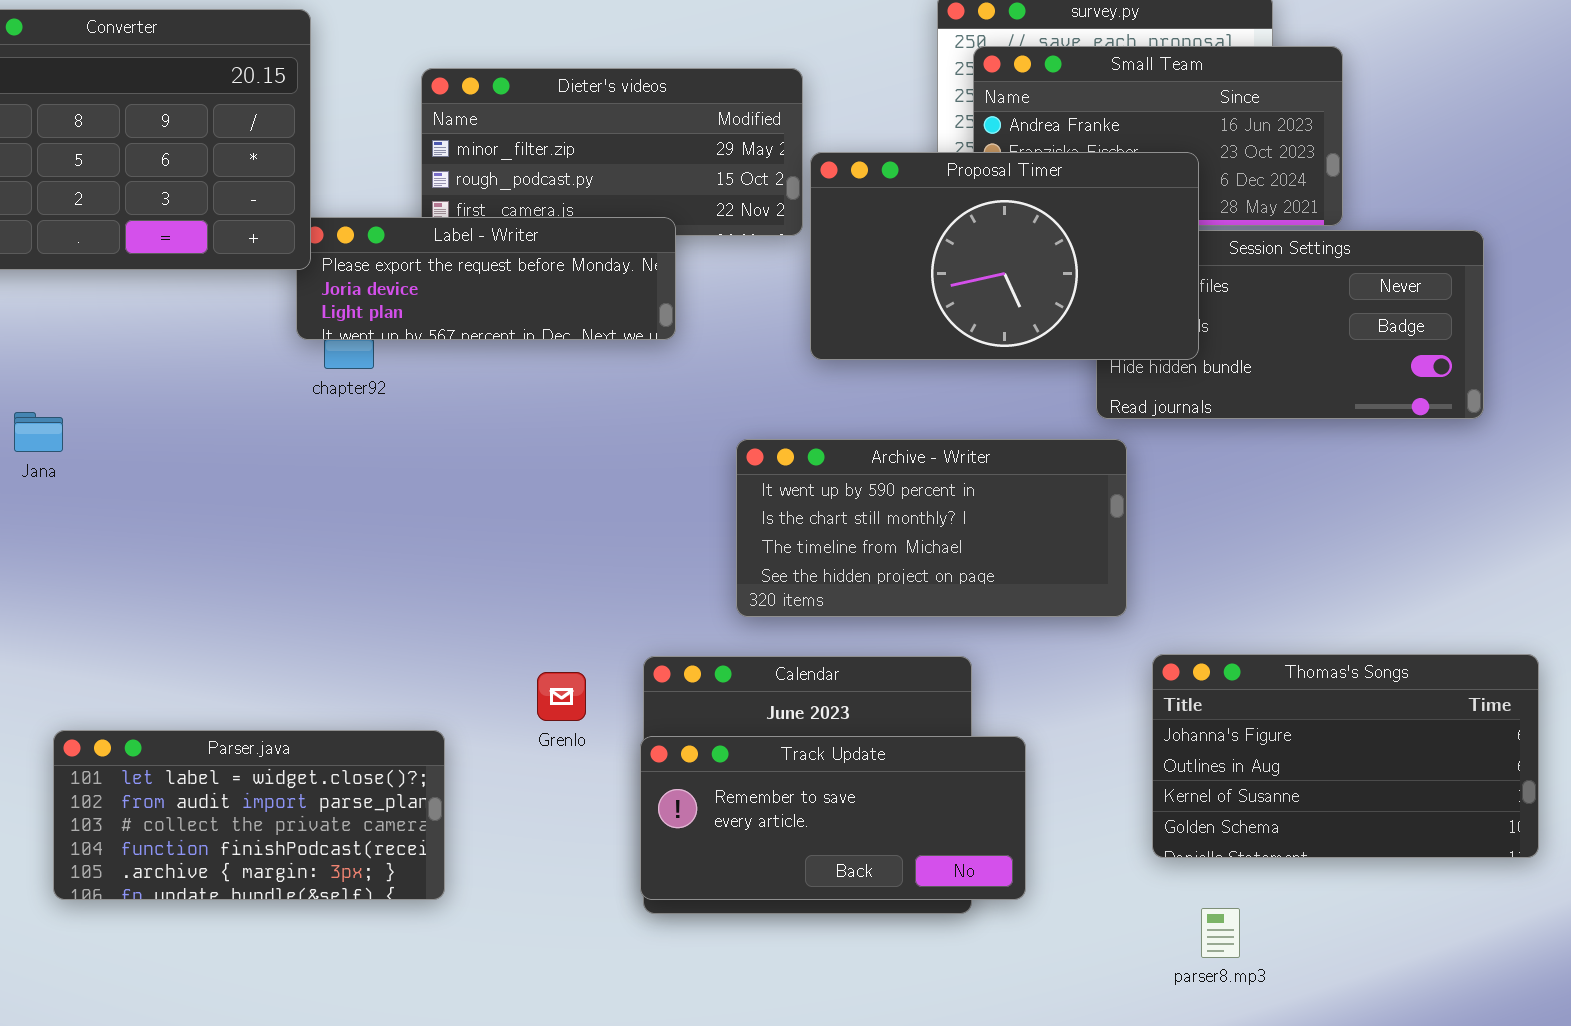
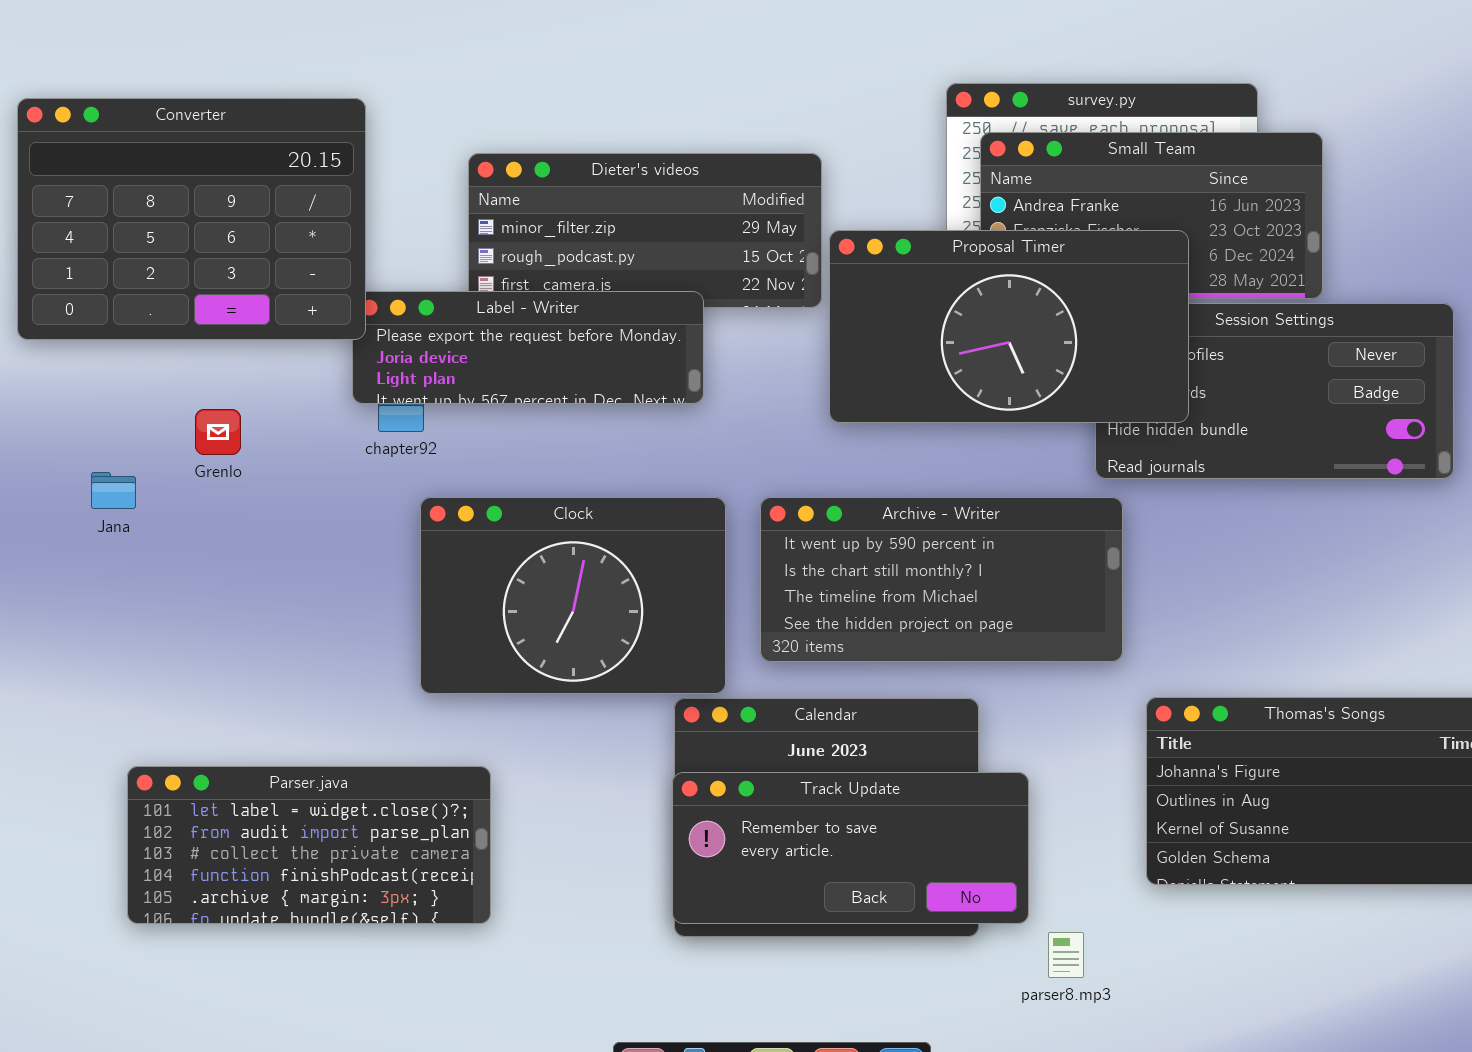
Clock: none -> [420,497,726,694], opened
Grenlo: [537,672,586,721] -> [195,409,241,455], moved
parser8.mp3: [1201,908,1240,958] -> [1048,932,1084,978], moved

